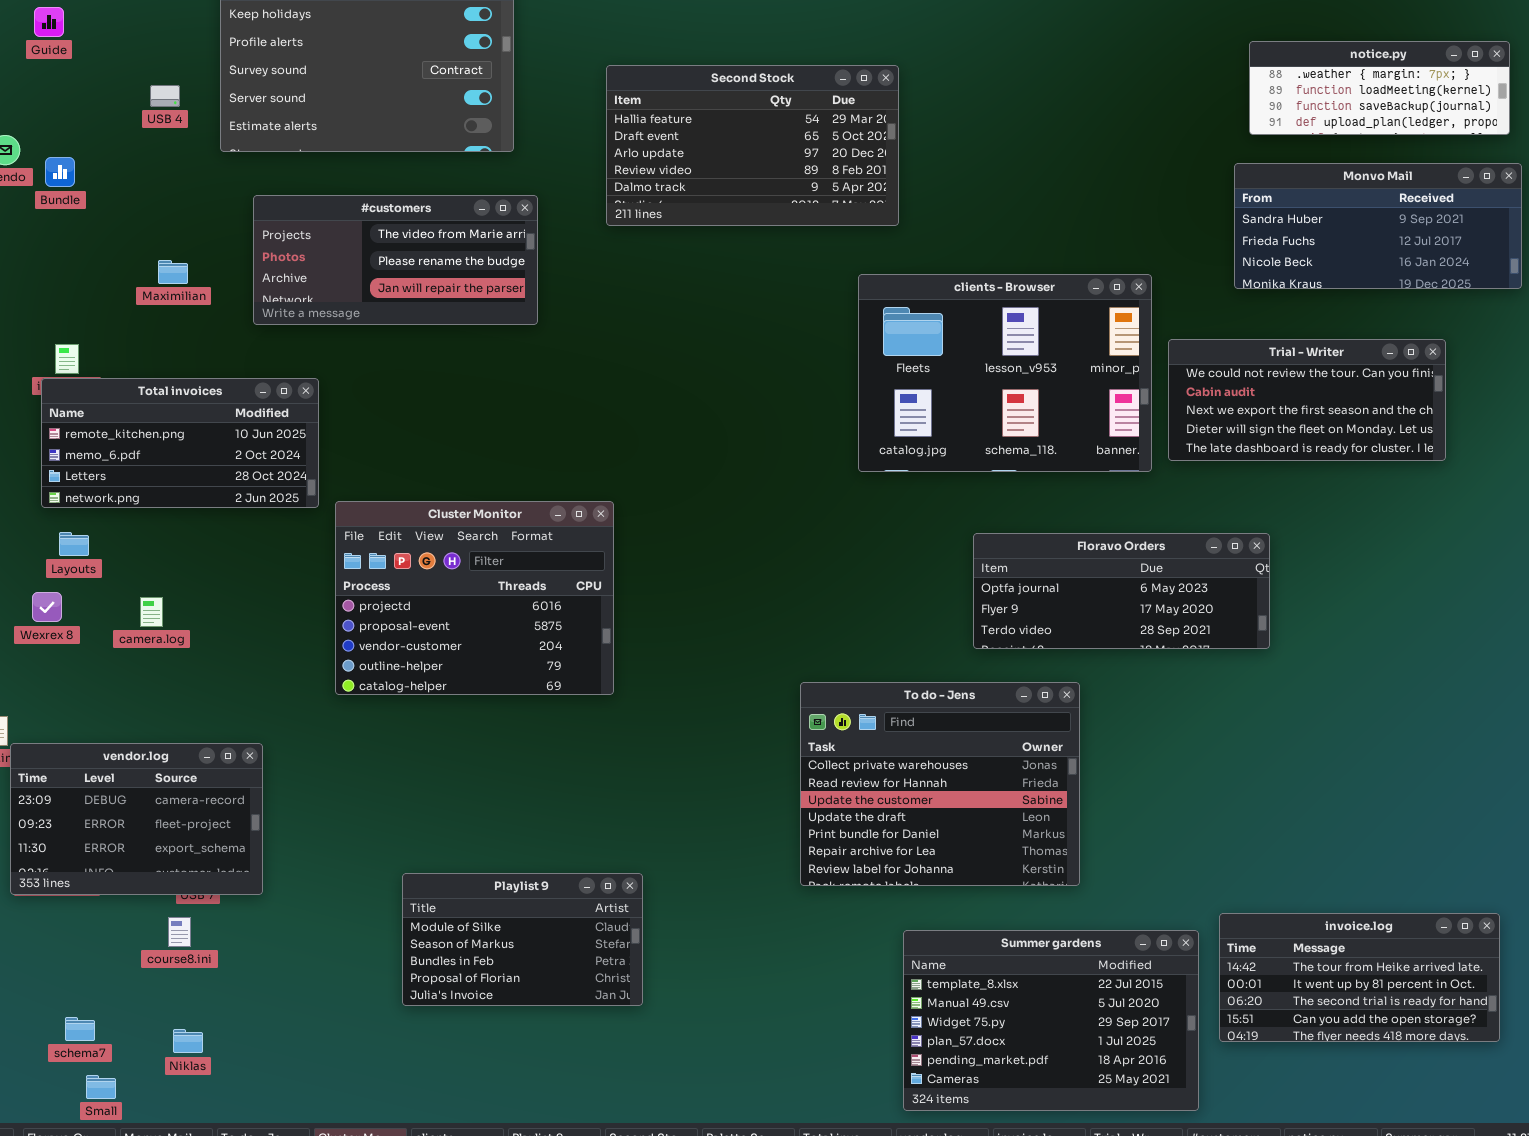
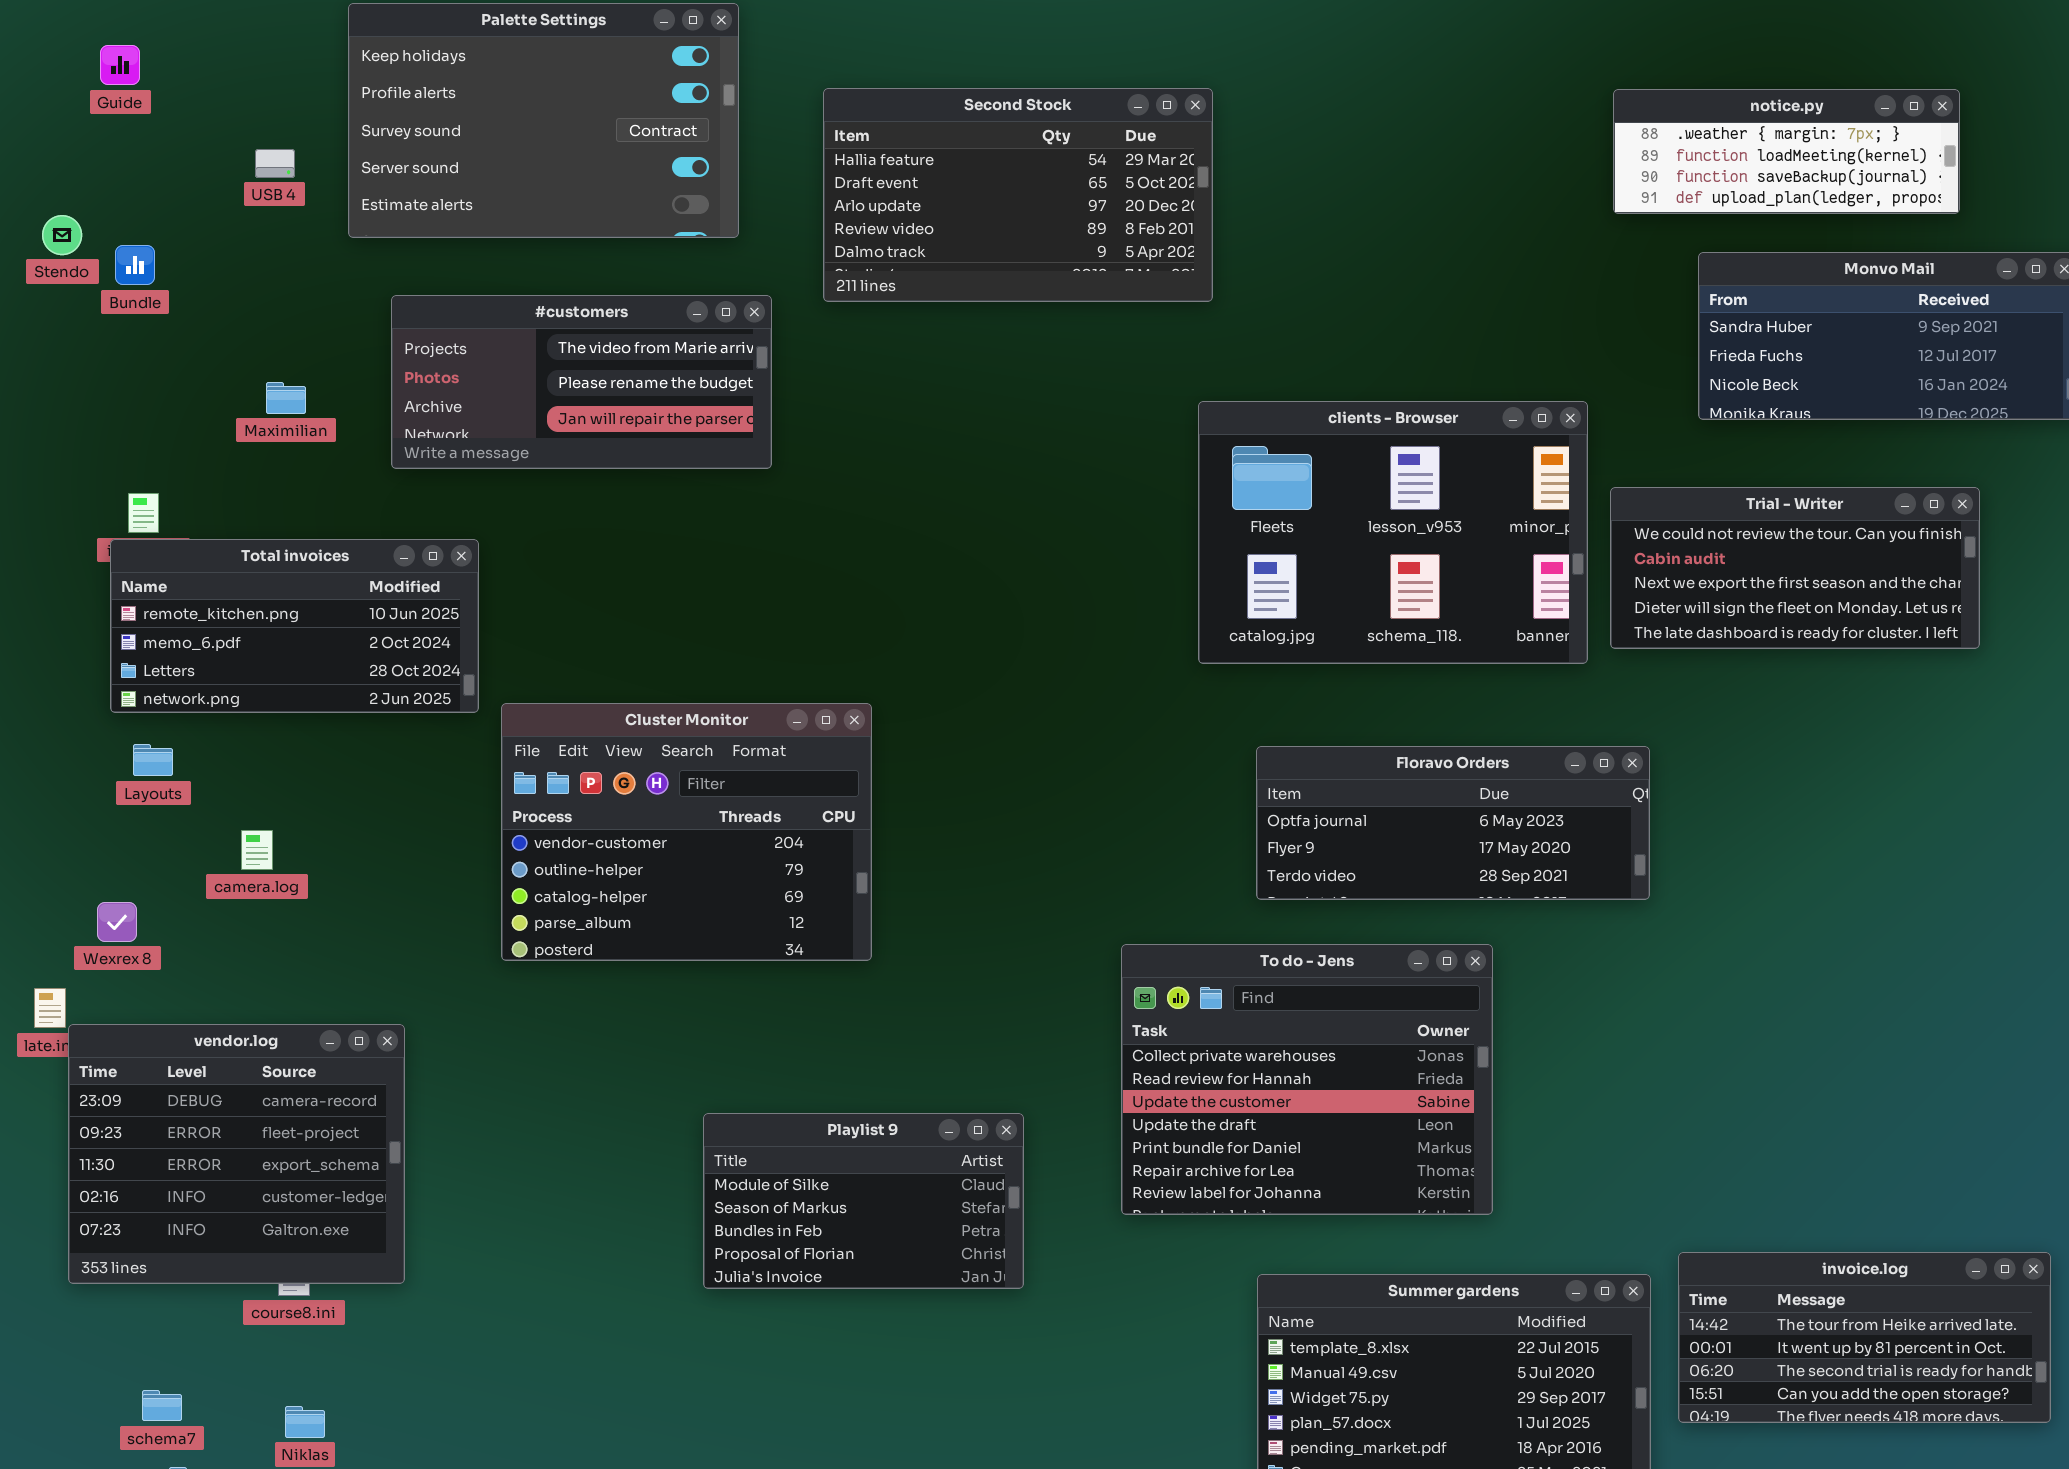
notice.py: [1249,41,1510,135] -> [1613,89,1960,214], moved
Second Stock: [606,65,899,226] -> [823,88,1213,302], moved
Cluster Monitor: [335,501,614,695] -> [501,703,872,961], scrolled down 2 rows
Floravo Orders: [973,533,1270,649] -> [1256,746,1650,900], moved
Wexrex 8: [32,592,62,622] -> [97,902,137,942], moved
vendor.log: [10,743,263,895] -> [68,1024,405,1284], resized
Playlist 9: [402,873,643,1006] -> [703,1113,1024,1289], moved

